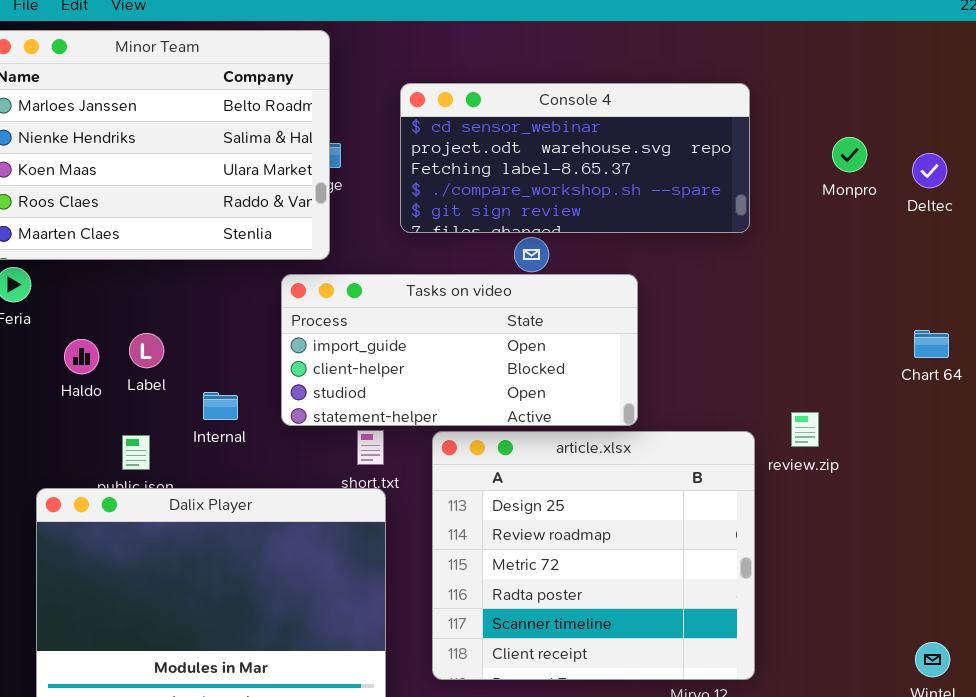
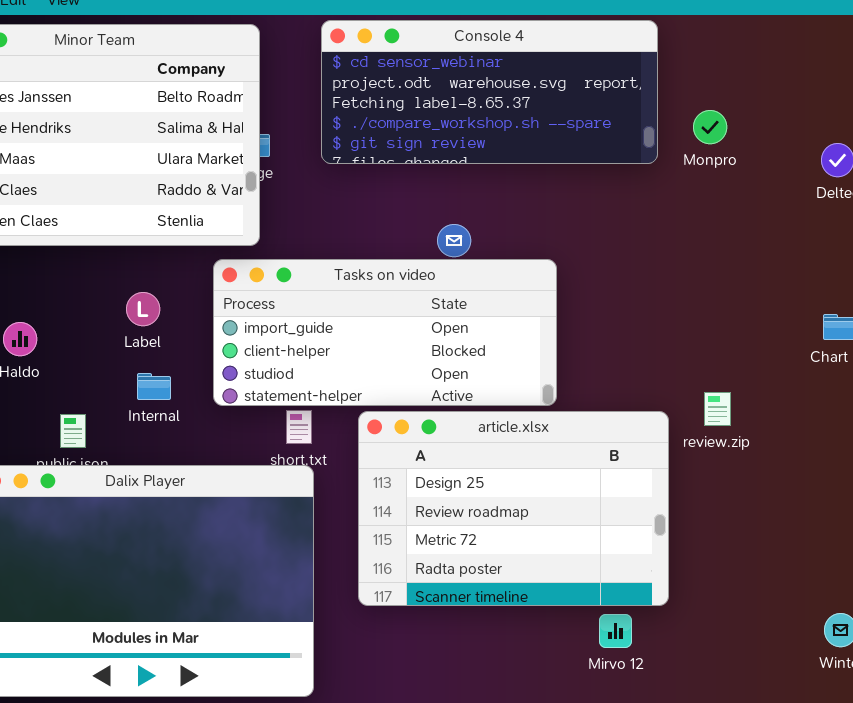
Console 4: [400,83,750,233] -> [321,20,658,164], moved
Monpro: [832,137,867,172] -> [693,110,727,144], moved
Label: [129,333,164,368] -> [126,292,160,326], moved
article.xlsx: [432,431,755,680] -> [358,411,669,606], resized

